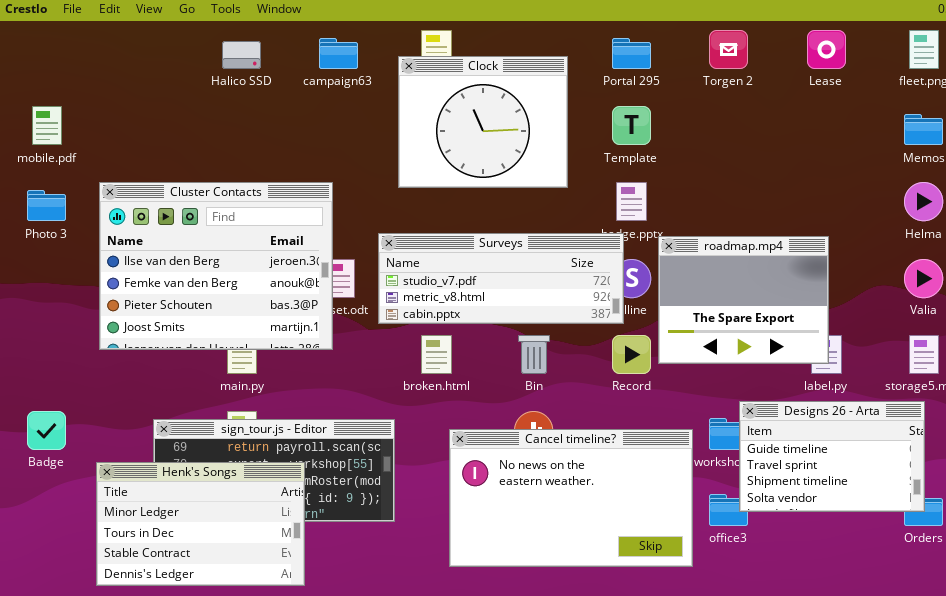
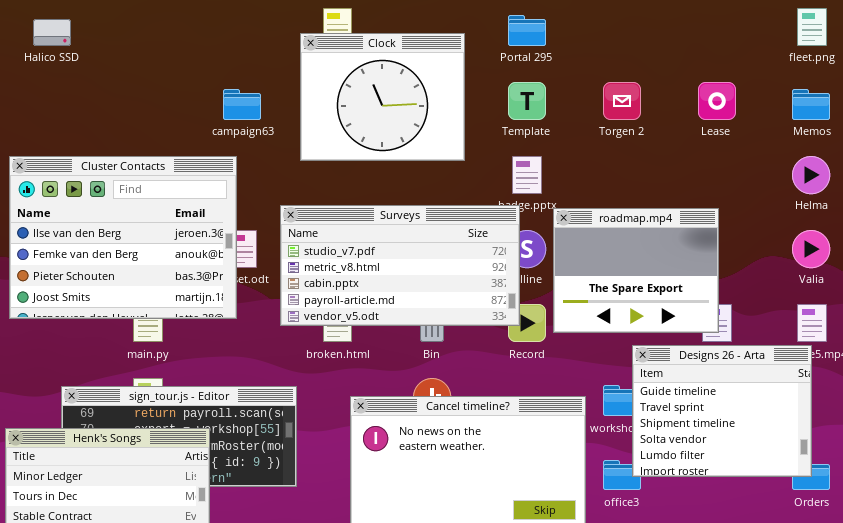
Torgen 2: [709,30,748,69] -> [603,82,641,120], moved
Lease: [807,30,846,69] -> [698,82,736,120], moved
campaign63: [319,38,358,69] -> [223,89,261,120], moved
Halico SSD: [222,41,261,69] -> [33,19,71,46], moved
Surveys: [378,233,624,324] -> [280,205,520,326], resized
Designs 26 - Arta: [739,401,925,512] -> [632,345,812,477], resized

